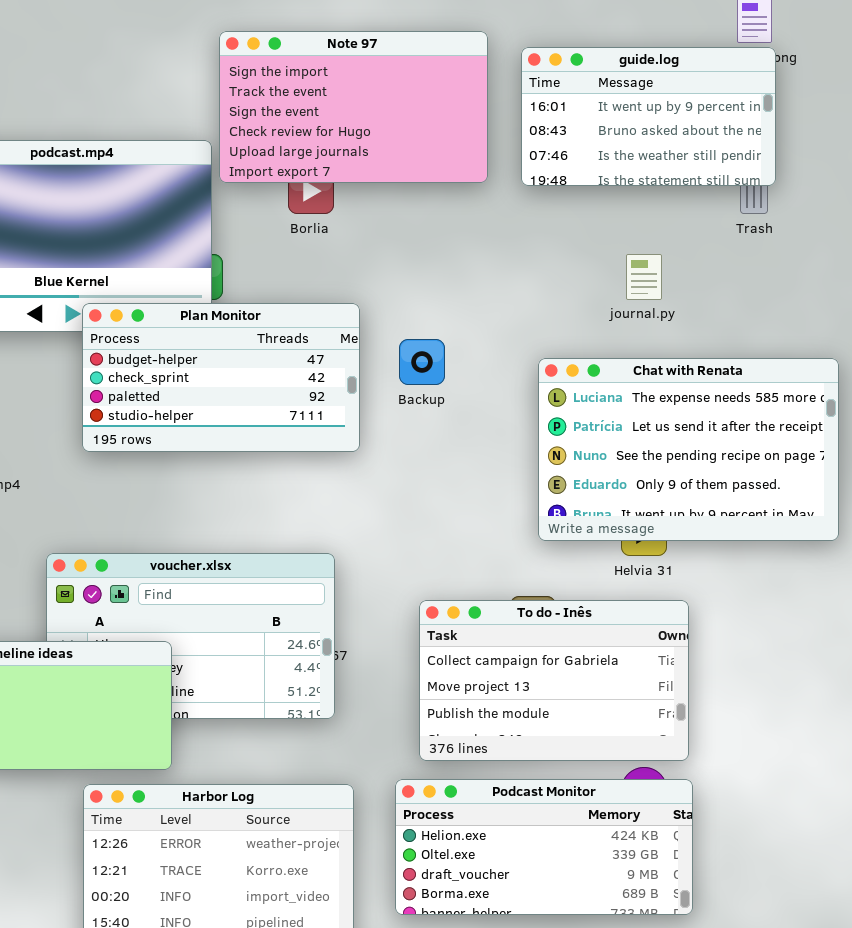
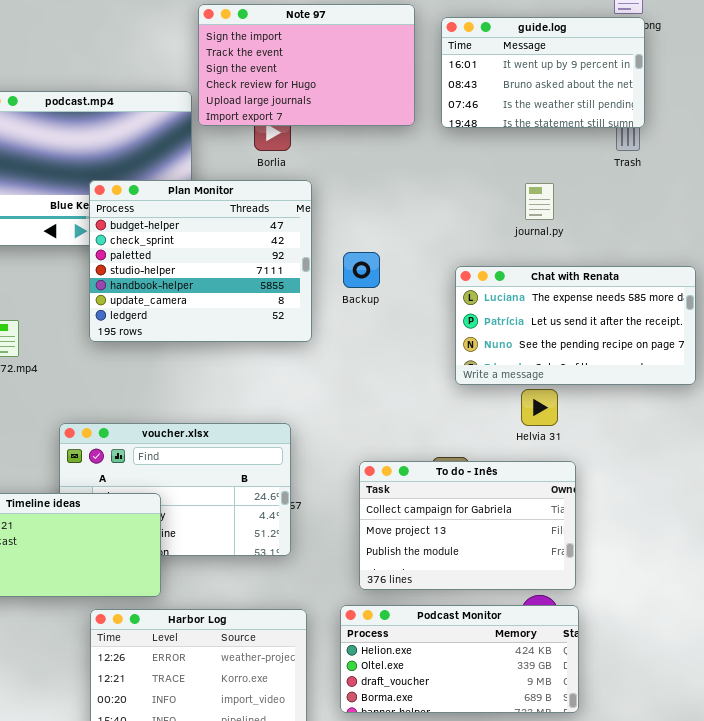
Plan Monitor: [82,303,360,452] -> [89,180,312,342], resized
Chat with Renata: [538,358,839,541] -> [455,266,696,385], resized

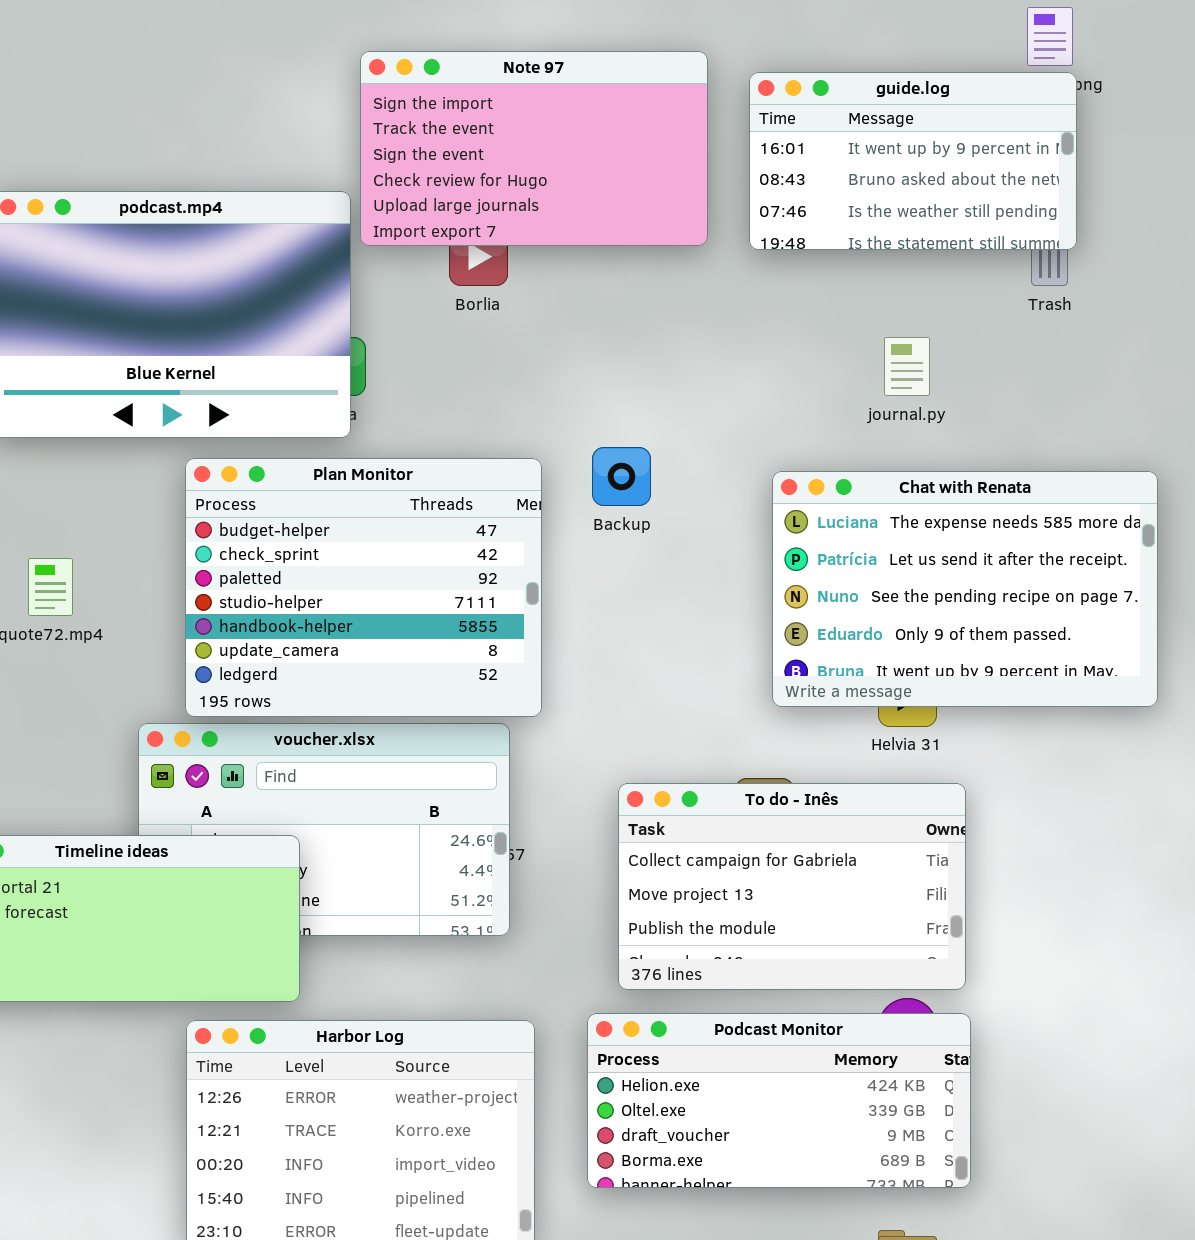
Plan Monitor: [89,180,312,342] -> [185,458,542,717], moved
Chat with Renata: [455,266,696,385] -> [772,471,1158,707], resized

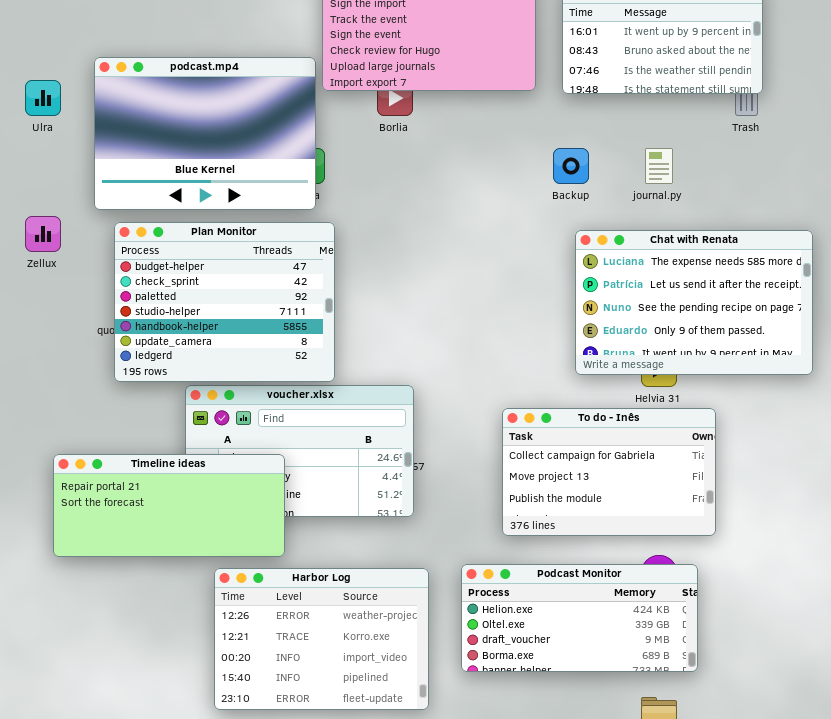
Backup: [592,447,651,506] -> [553,148,589,184], moved
Plan Monitor: [185,458,542,717] -> [114,222,335,382], moved
To do - Inês: [618,783,966,990] -> [502,408,716,536], moved

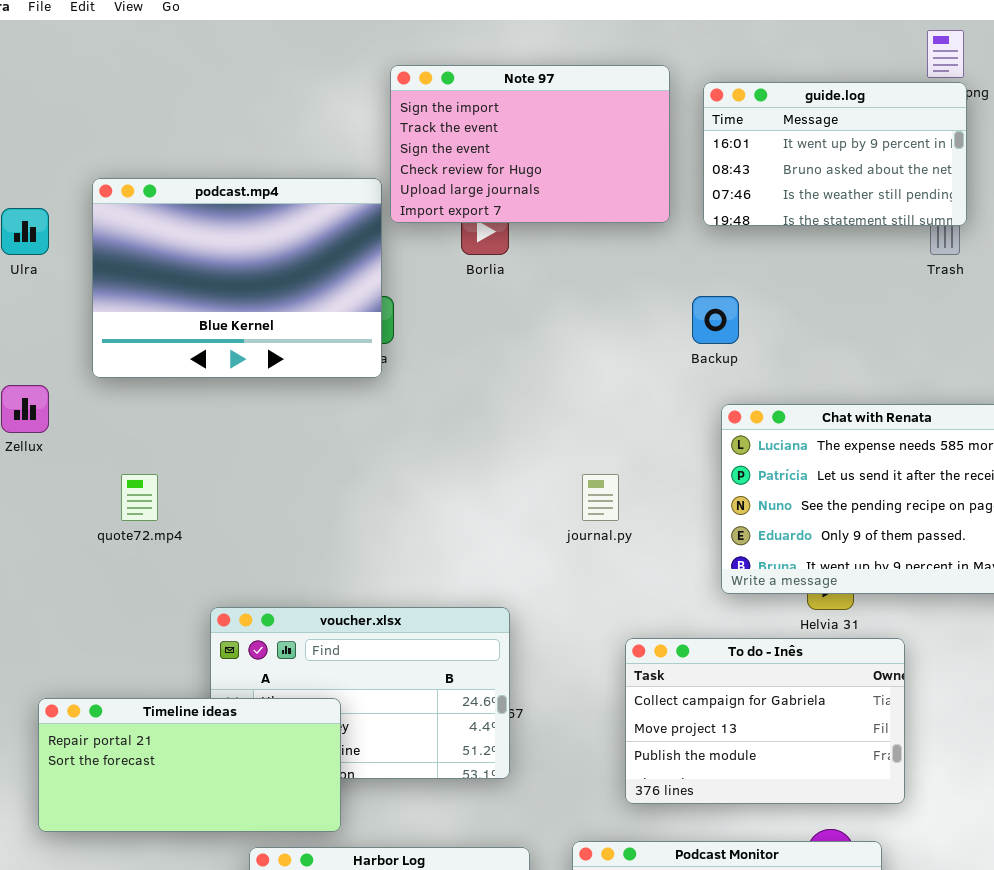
journal.py: [645,148,673,184] -> [582,474,619,521], moved
Plan Monitor: [114,222,335,382] -> none, closed

